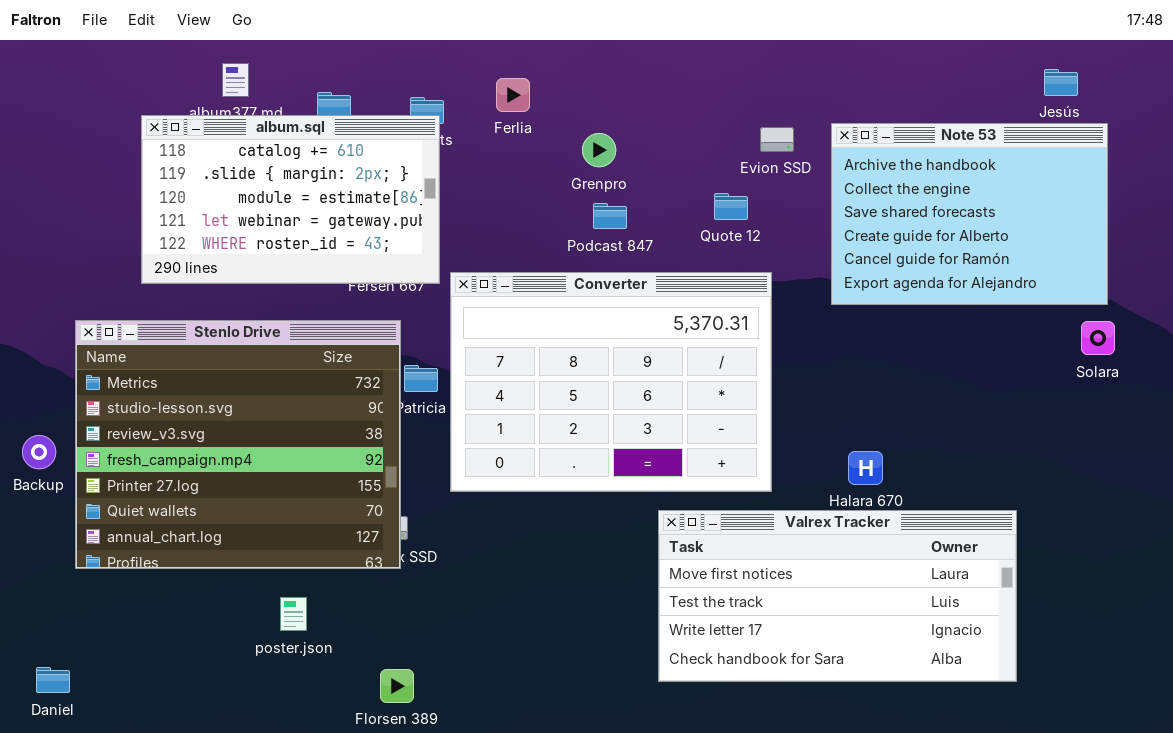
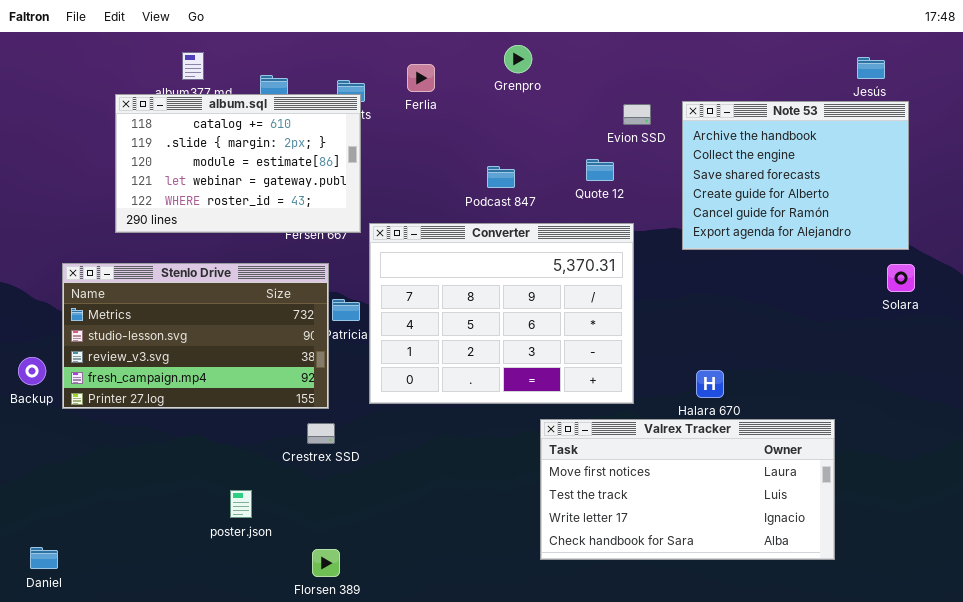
Grenpro: [582,133,616,167] -> [504,45,532,73], moved
Stenlo Drive: [75,320,401,569] -> [62,263,329,409], resized

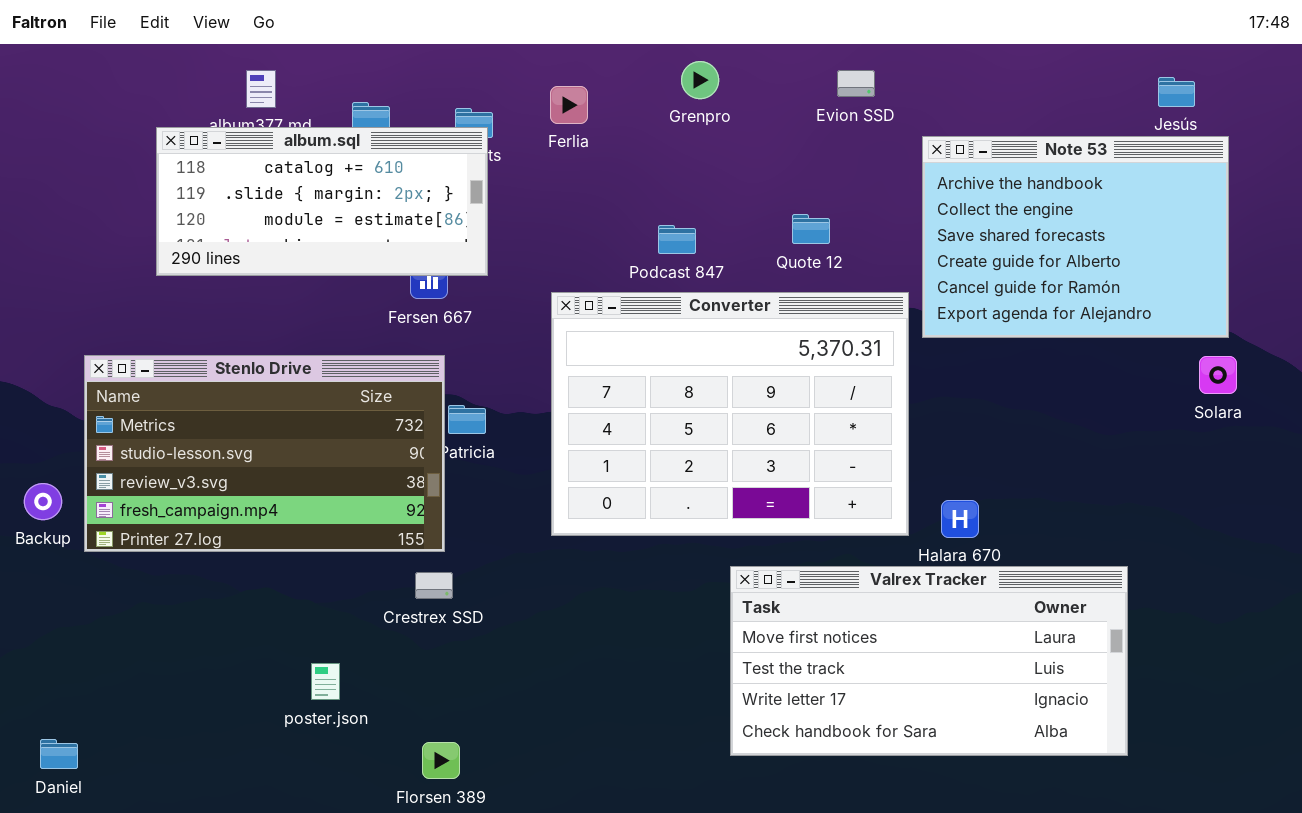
album.sql: [115,94,361,233] -> [156,127,488,276], resized
Evion SSD: [623,104,651,125] -> [837,70,875,97], moved
Converter: [369,223,634,404] -> [551,292,909,536], moved

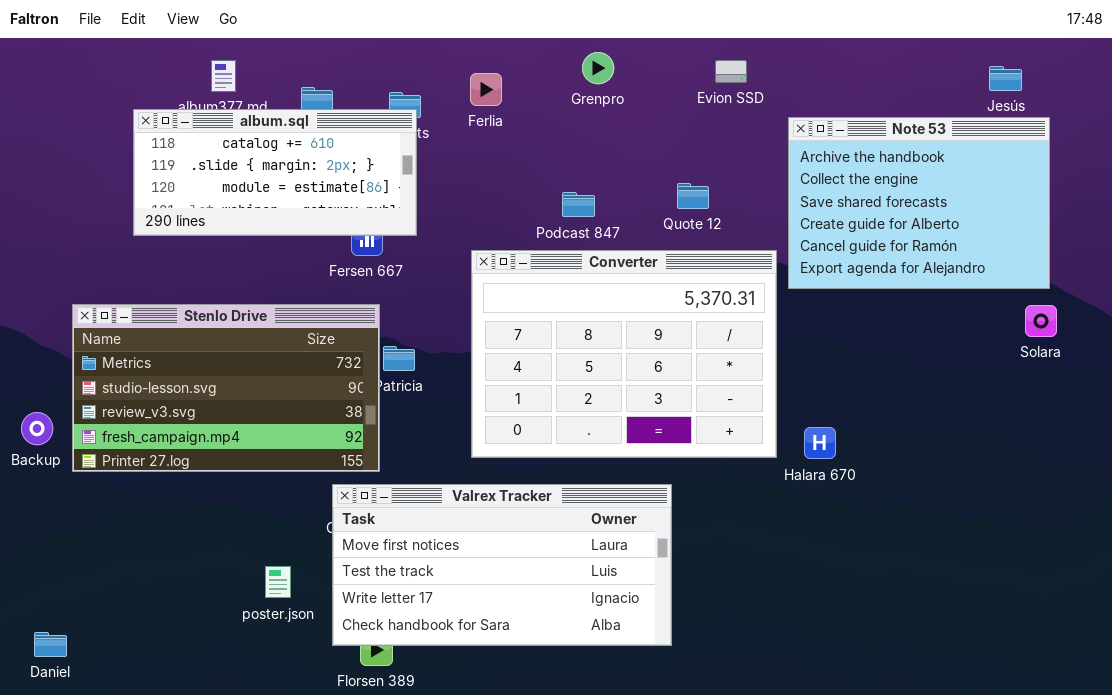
Valrex Tracker: [730,566,1128,756] -> [332,484,672,646], moved

